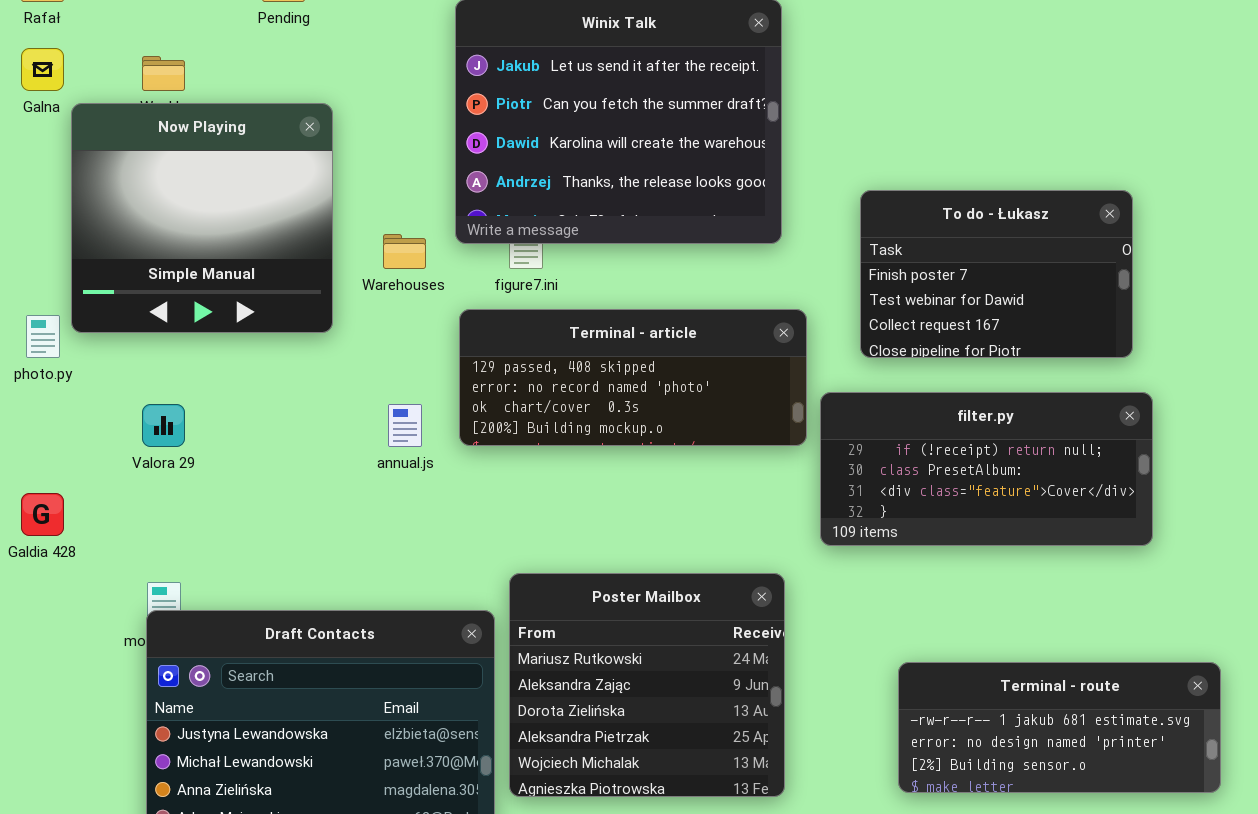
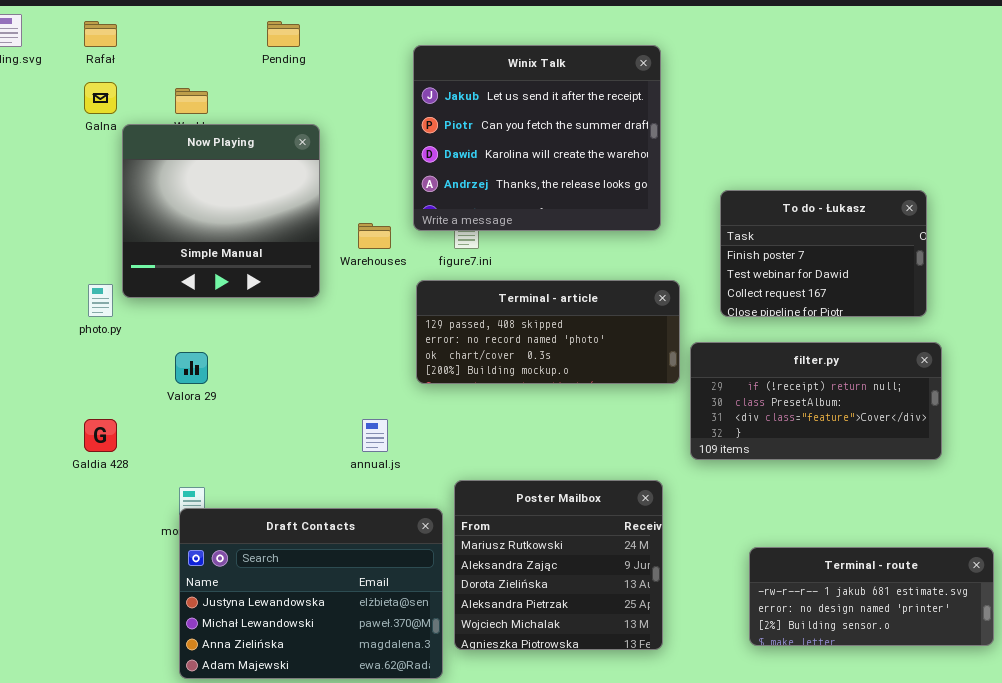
annual.js: [388,404,422,447] -> [362,419,388,452], moved

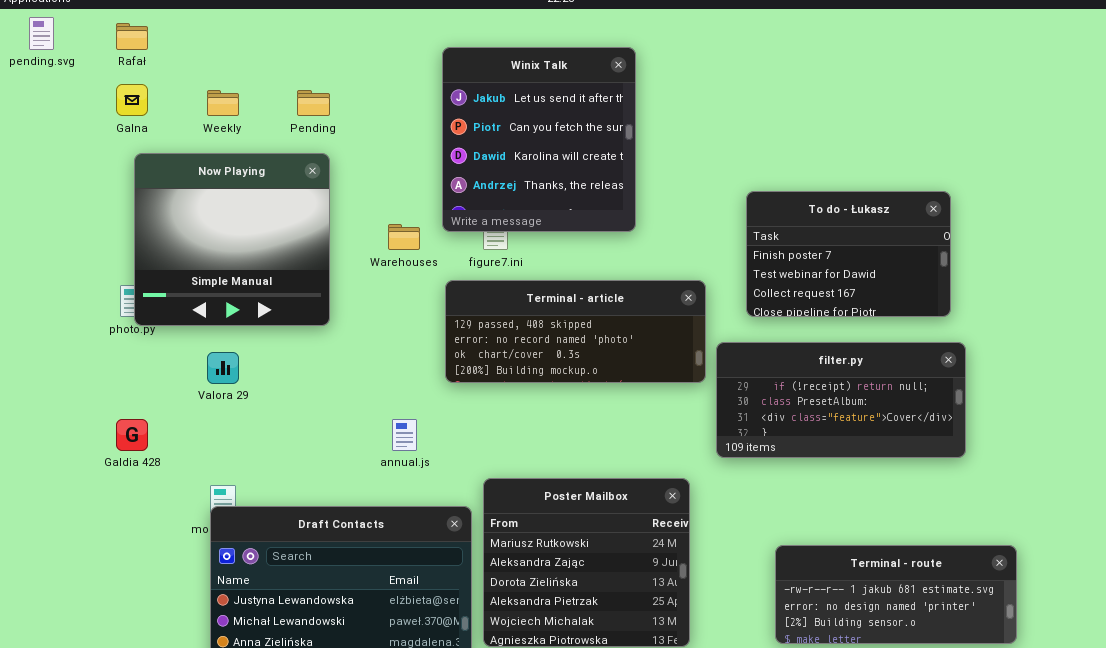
Pending: [267,21,300,47] -> [297,90,330,116], moved
Winix Talk: [413,45,661,231] -> [442,47,636,232], resized
Now Playing: [122,124,320,298] -> [134,153,330,326], moved

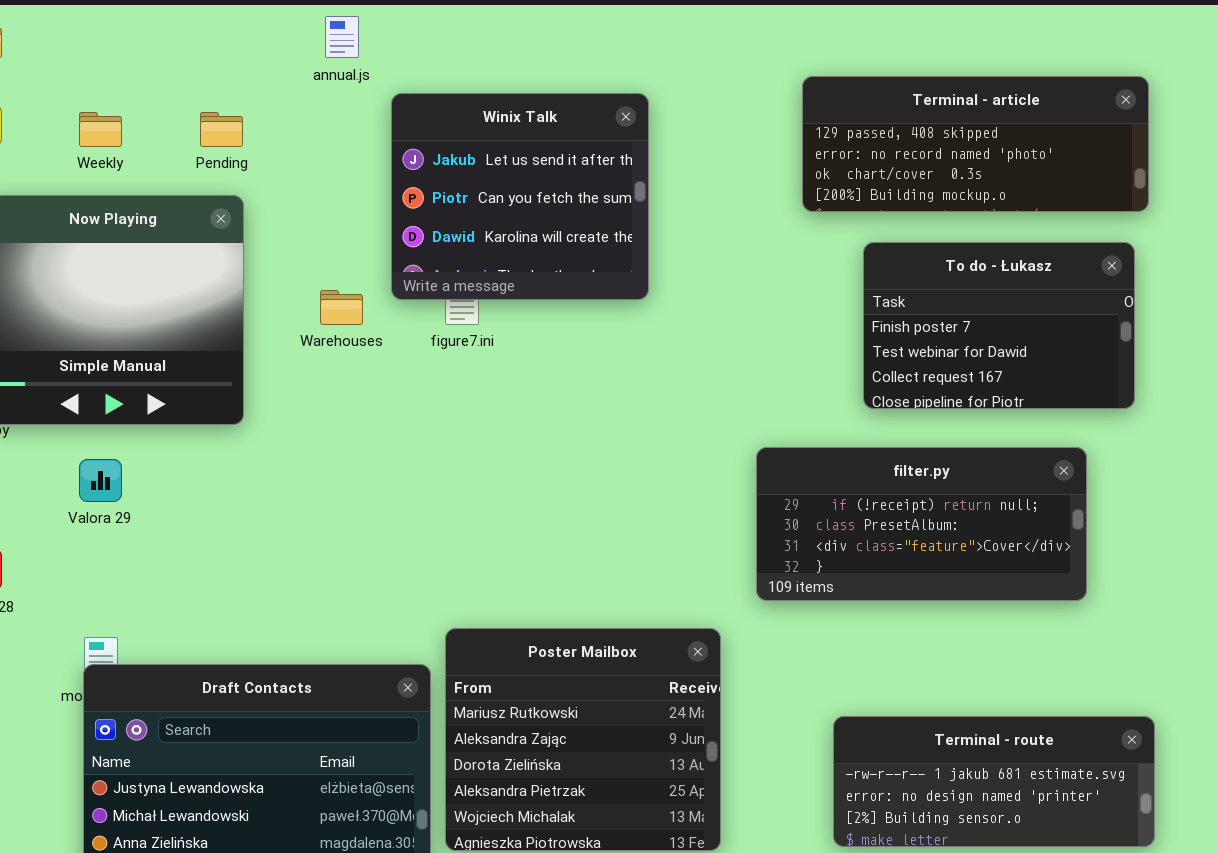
Winix Talk: [442,47,636,232] -> [391,93,649,300], resized
To do - Łukasz: [746,191,951,317] -> [863,242,1135,409], moved
Terminal - article: [445,280,706,383] -> [802,76,1149,212], moved
annual.js: [392,419,417,451] -> [325,16,359,58], moved

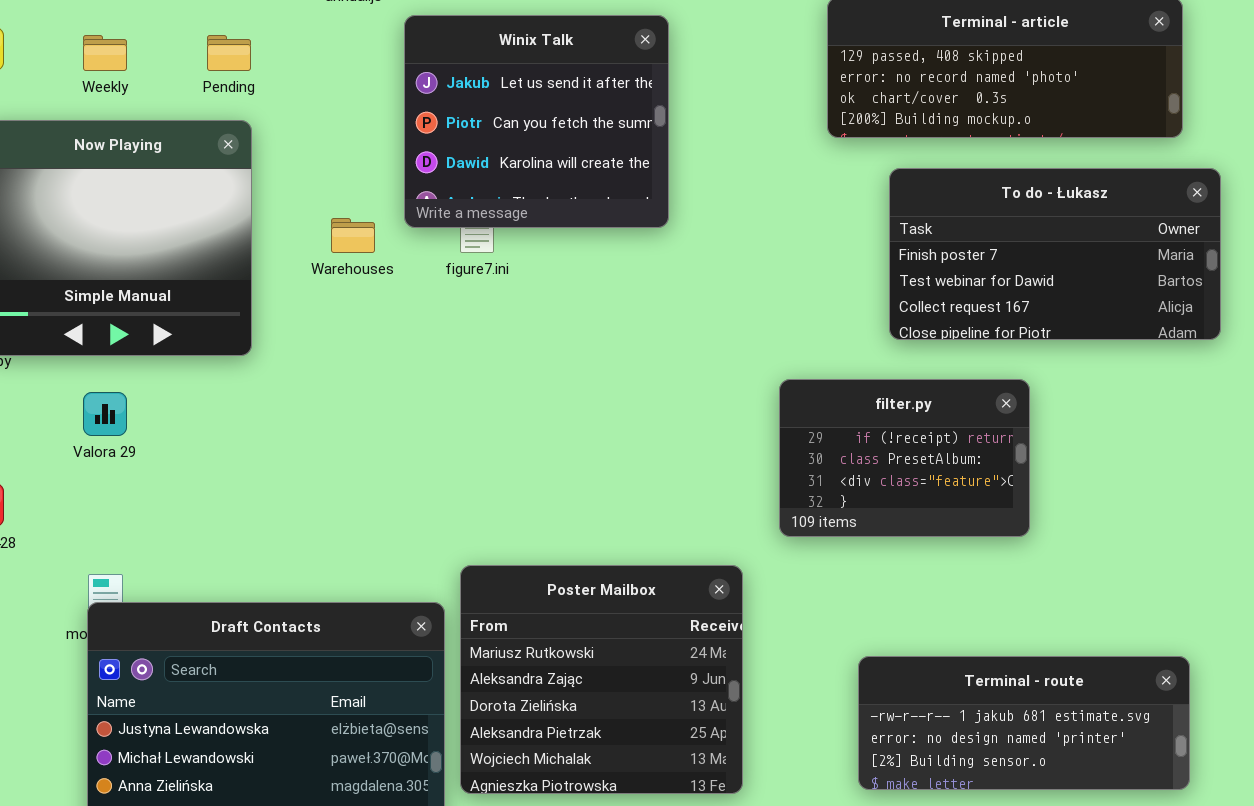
To do - Łukasz: [863,242,1135,409] -> [889,168,1221,340], resized
filter.py: [756,447,1087,601] -> [779,379,1030,537], resized

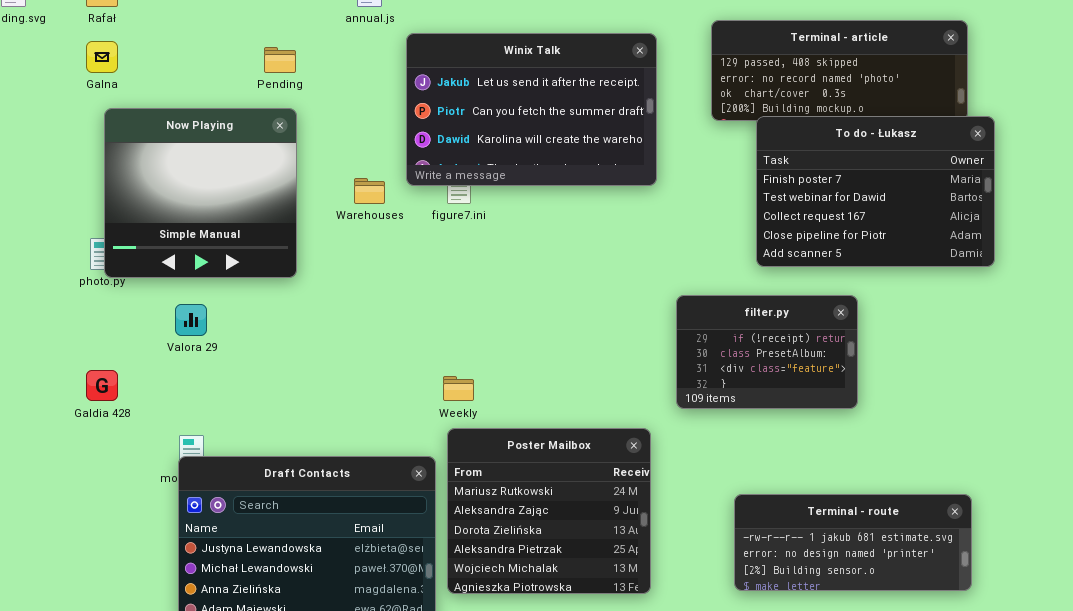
Winix Talk: [404,15,669,228] -> [406,33,657,186], resized
Weekly: [83,35,127,71] -> [443,376,474,401], moved
To do - Łukasz: [889,168,1221,340] -> [756,116,995,267], resized

